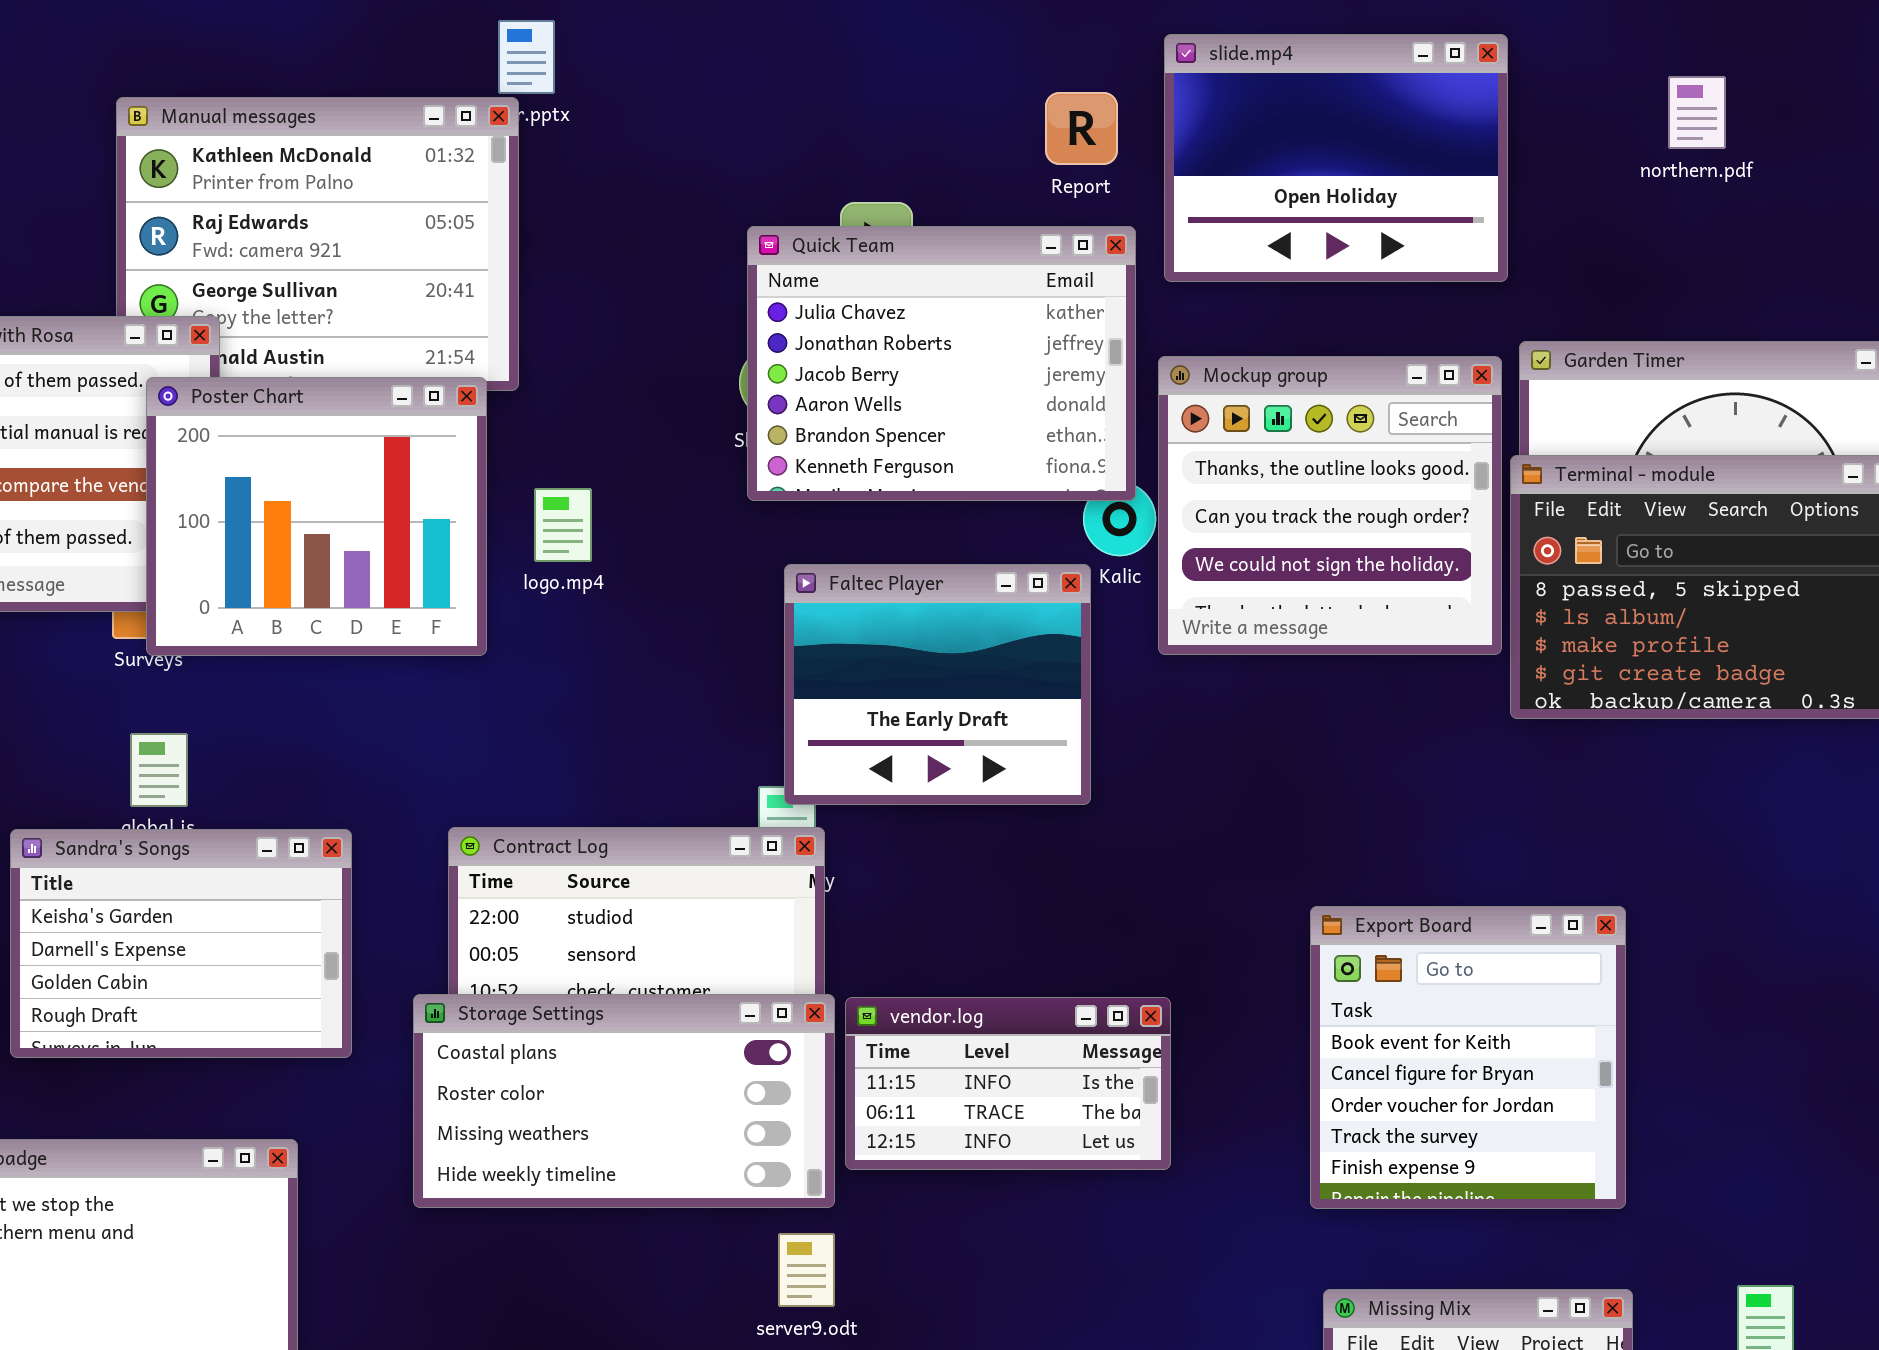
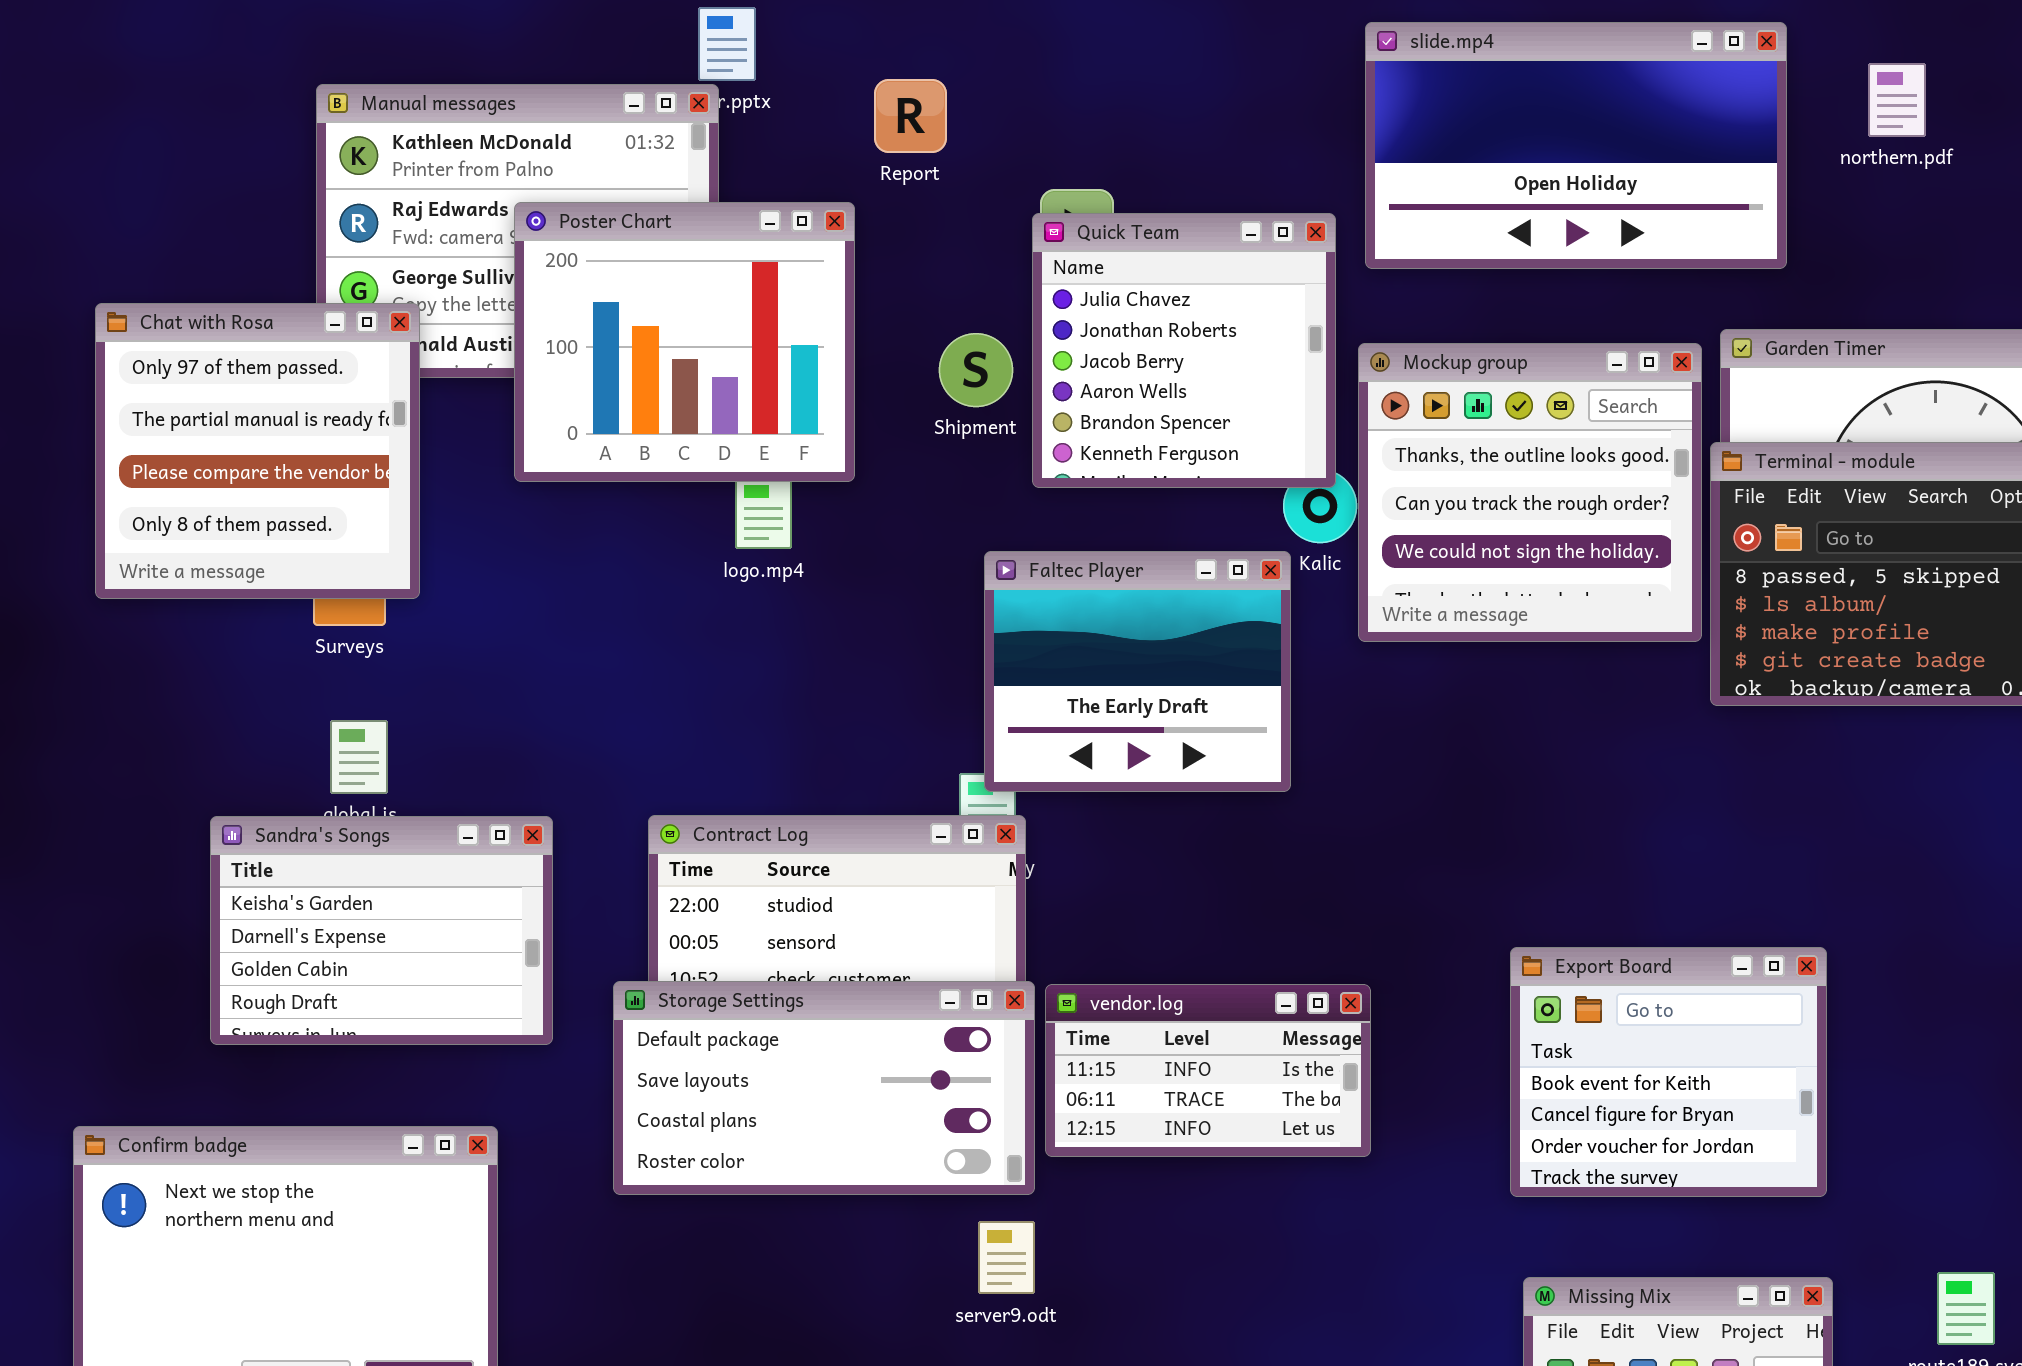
slide.mp4: [1164,34,1508,282] -> [1365,22,1787,269], resized
Report: [1045,92,1118,165] -> [874,79,947,153], moved
Quick Team: [747,226,1136,501] -> [1032,213,1336,488], resized
Poster Chart: [146,377,487,656] -> [514,202,855,482], moved
Export Board: [1310,906,1626,1209] -> [1510,947,1827,1197], resized
Storage Settings: [413,994,835,1208] -> [613,981,1035,1195], scrolled up 2 rows

